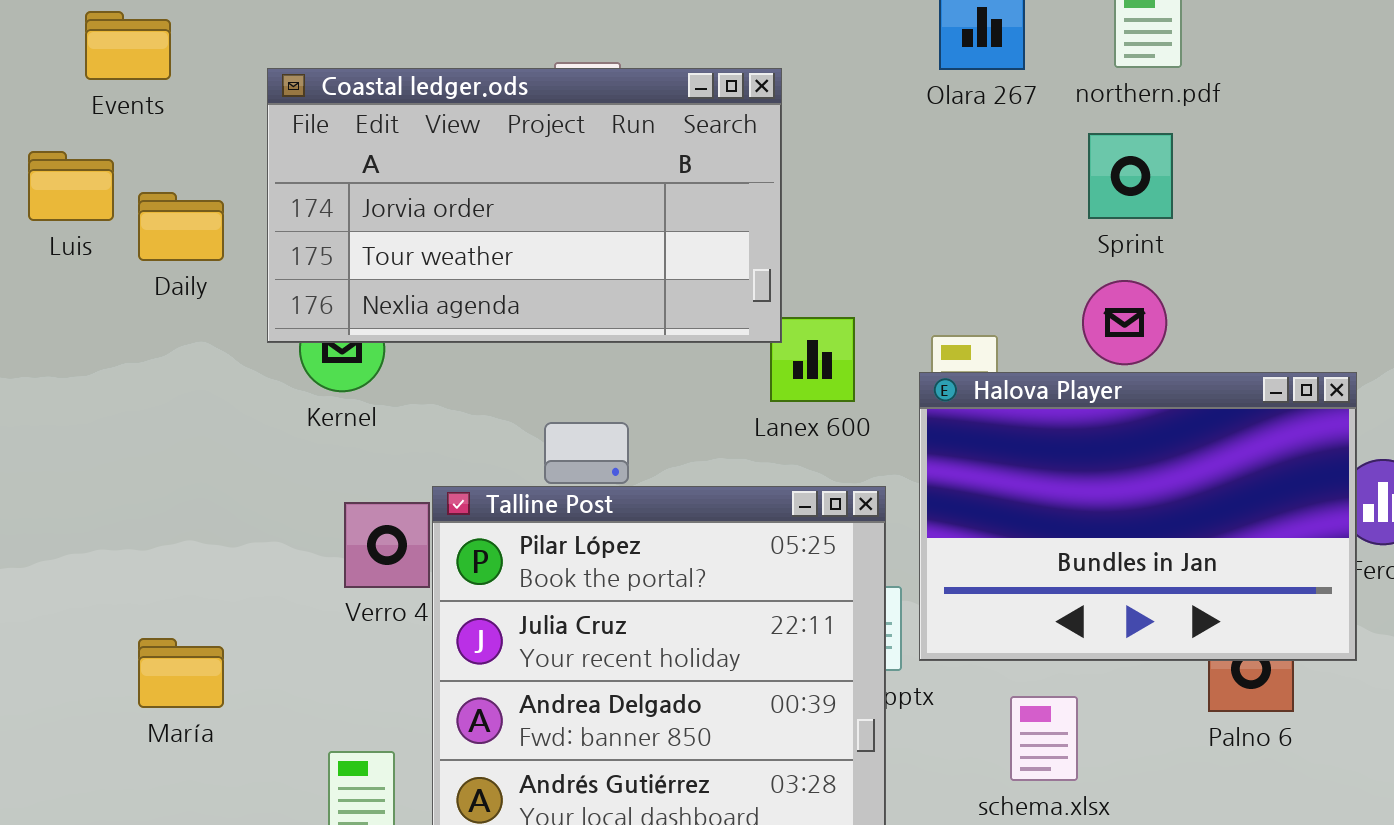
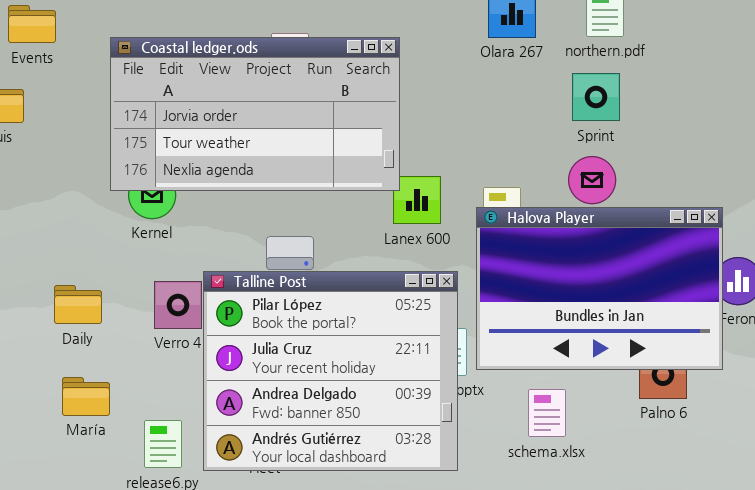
Daily: [138,192,224,261] -> [54,285,102,324], moved
María: [138,638,224,708] -> [62,377,110,416], moved

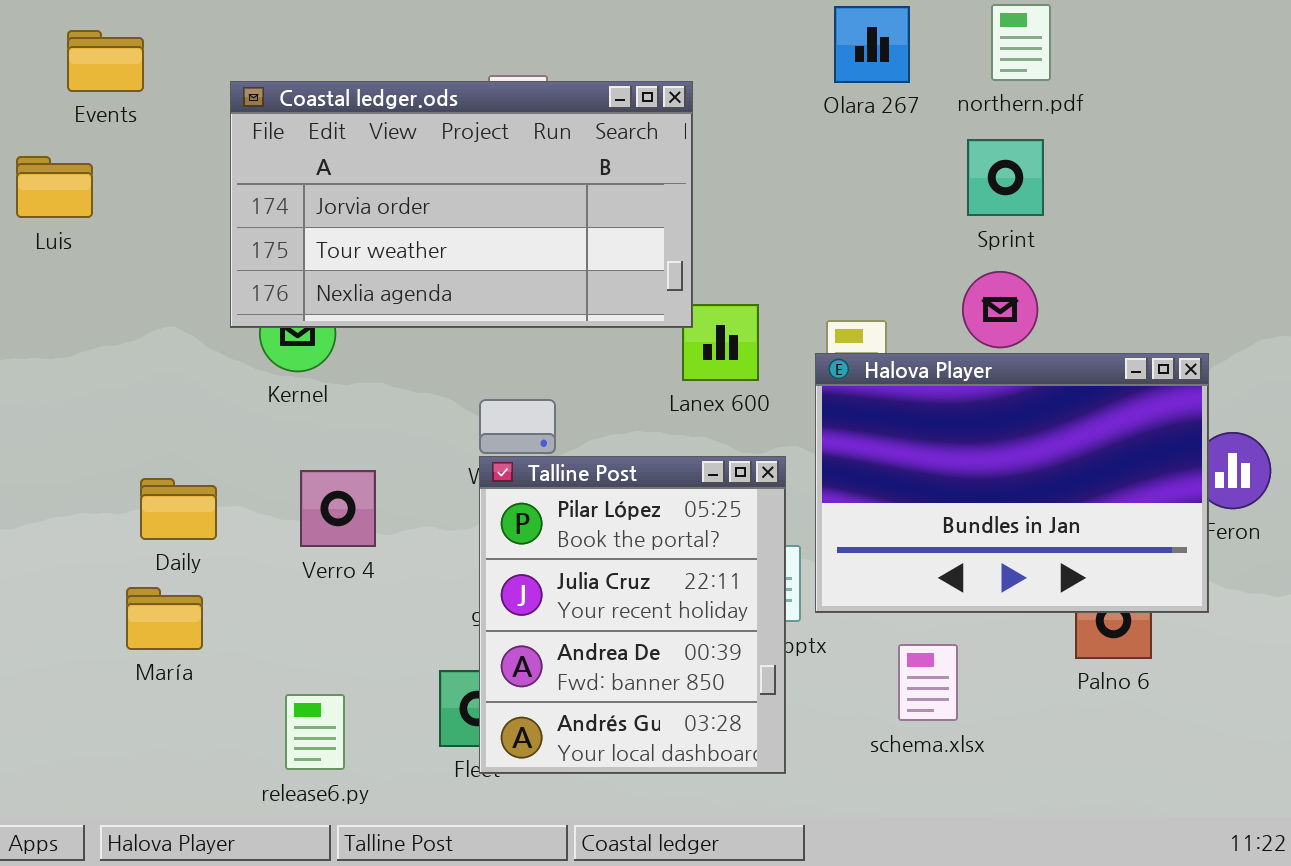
Talline Post: [203,271,458,471] -> [479,456,786,774], resized
María: [62,377,110,416] -> [126,587,203,650], moved

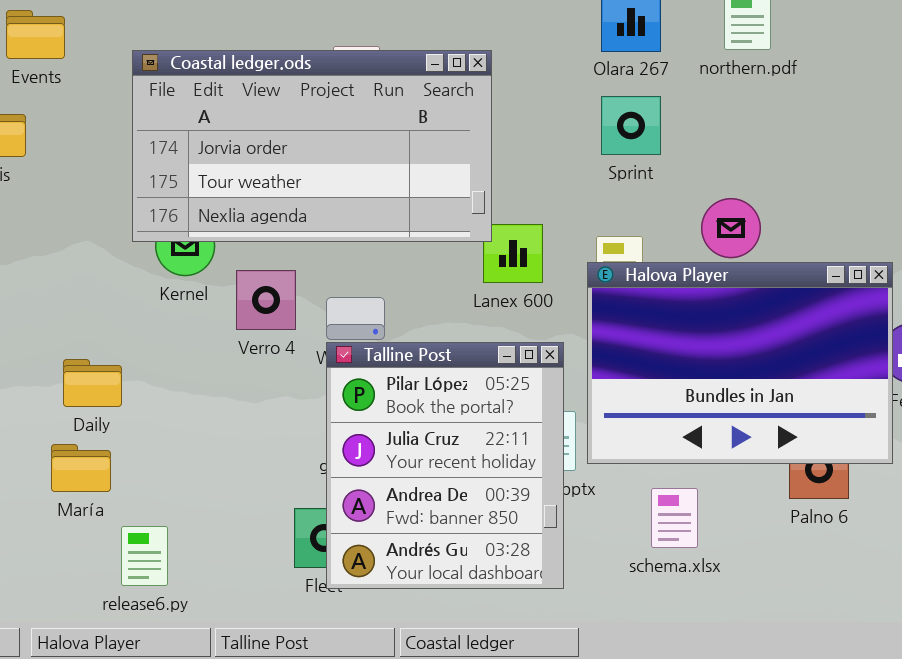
Sprint: [967,139,1044,216] -> [601,96,661,155], moved
Verro 4: [300,470,376,547] -> [236,270,296,330], moved
release6.py: [285,694,345,770] -> [121,526,168,586], moved

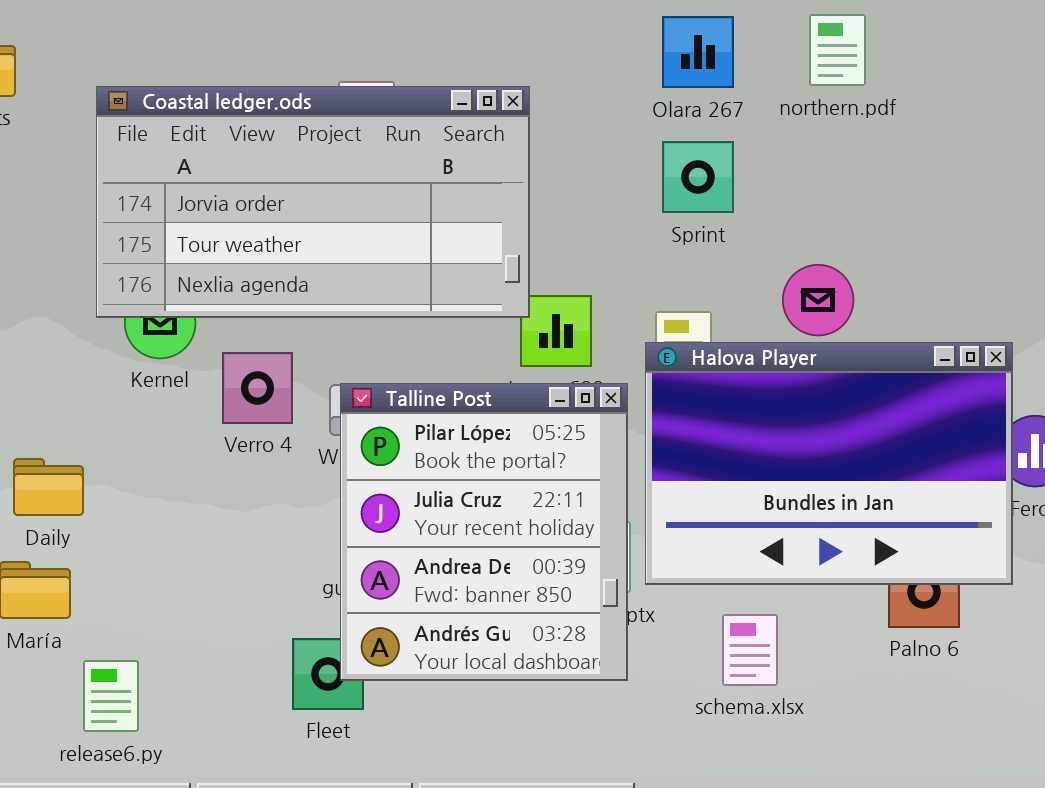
Talline Post: [326,342,564,589] -> [340,383,628,681], moved

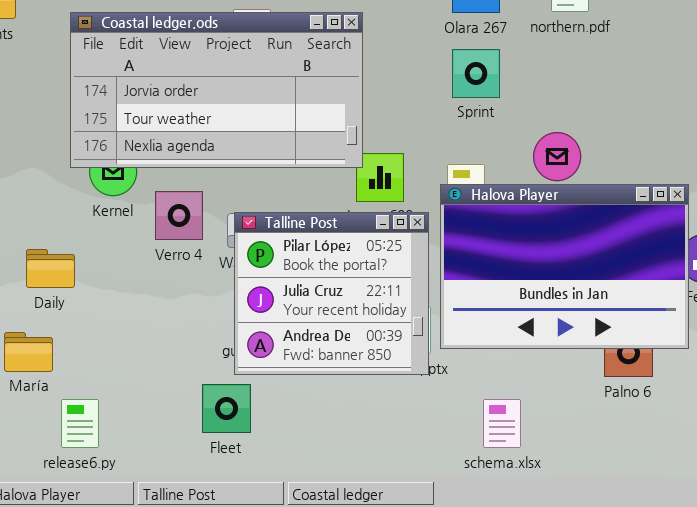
Talline Post: [340,383,628,681] -> [234,212,429,375], resized
Daily: [13,458,84,516] -> [26,249,75,288], moved
schema.xlsx: [722,614,778,686] -> [483,399,521,448], moved

